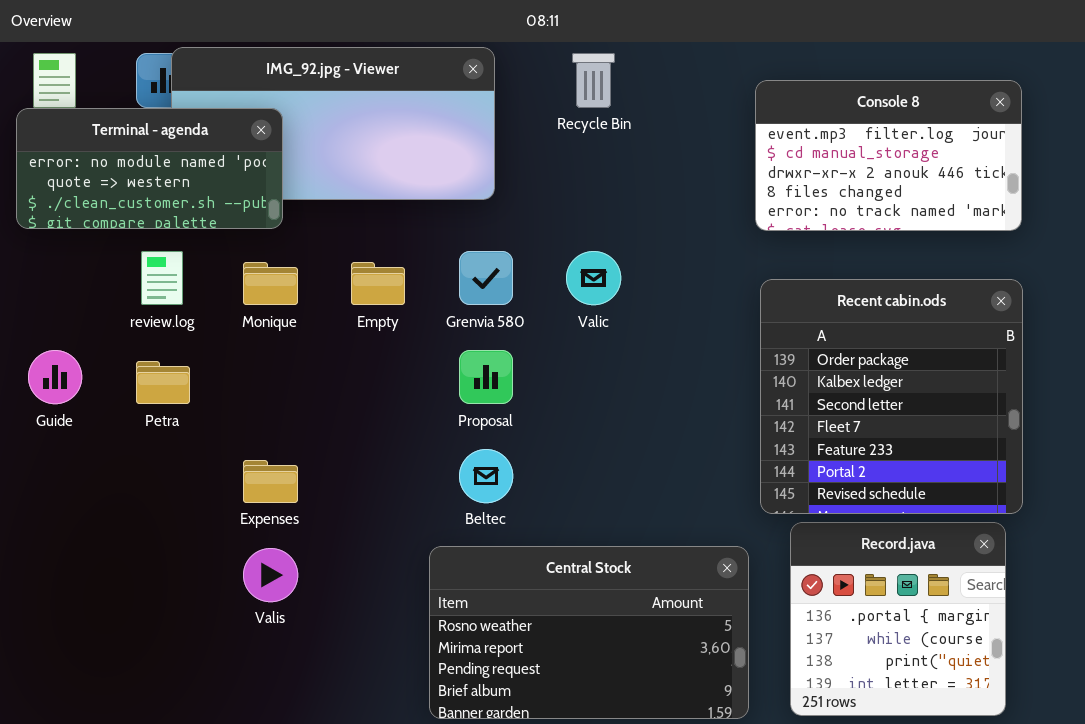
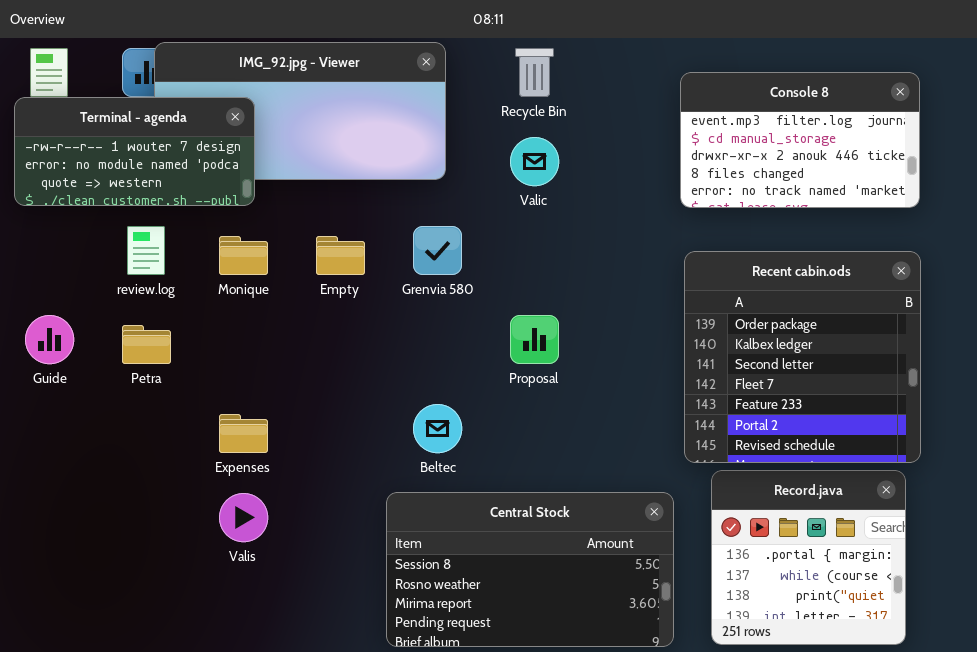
Terminal - agenda: [16,108,283,229] -> [14,97,255,206], scrolled up 1 row
Valic: [566,251,621,305] -> [510,137,559,186], moved
Proposal: [459,350,513,404] -> [510,315,559,364], moved
Central Stock: [429,546,749,719] -> [386,492,674,647], scrolled up 1 row

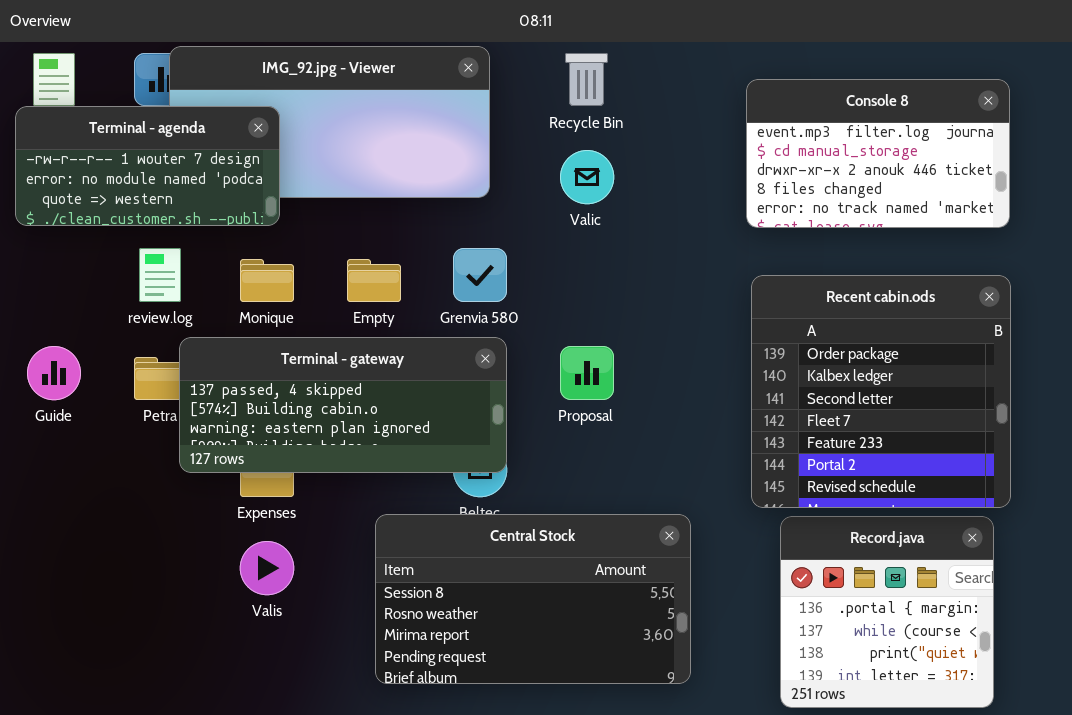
Terminal - gateway: none -> [179,337,507,473], opened
Central Stock: [386,492,674,647] -> [375,514,691,684], moved

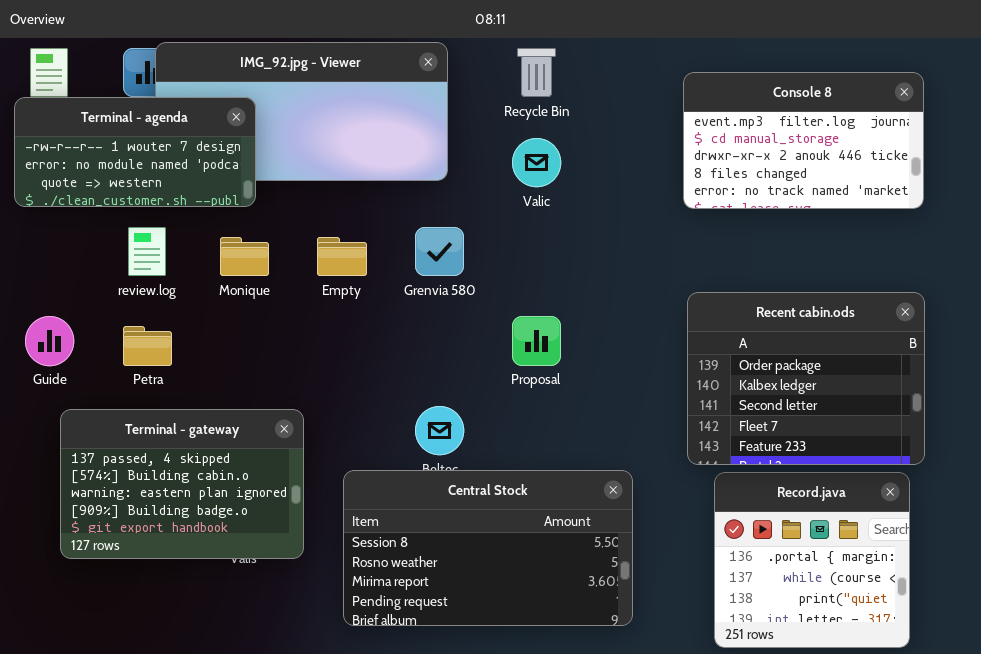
Recent cabin.ods: [751,275,1011,508] -> [687,292,925,465], resized
Terminal - gateway: [179,337,507,473] -> [60,409,304,559], moved, resized

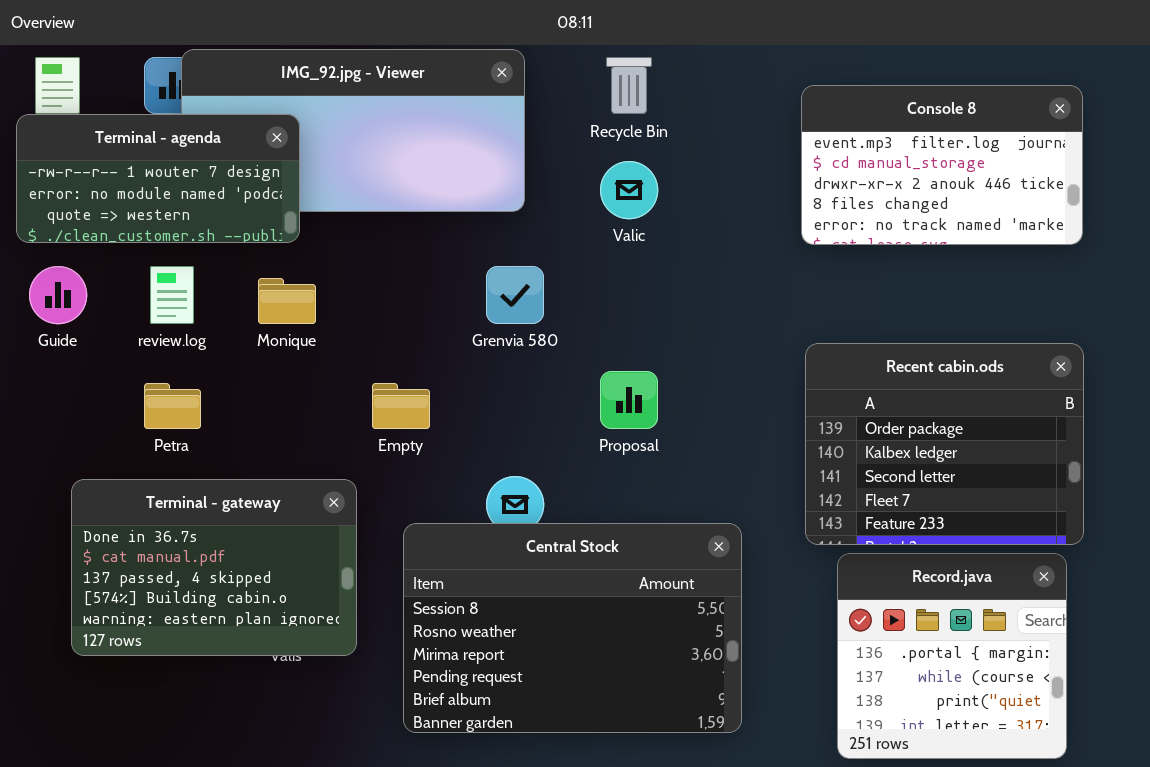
Empty: [317,237,367,276] -> [372,383,430,429], moved
Guide: [25,316,74,366] -> [29,266,87,324], moved
Terminal - gateway: [60,409,304,559] -> [71,479,357,656], scrolled up 2 rows
Central Stock: [343,470,633,626] -> [403,523,742,733], resized

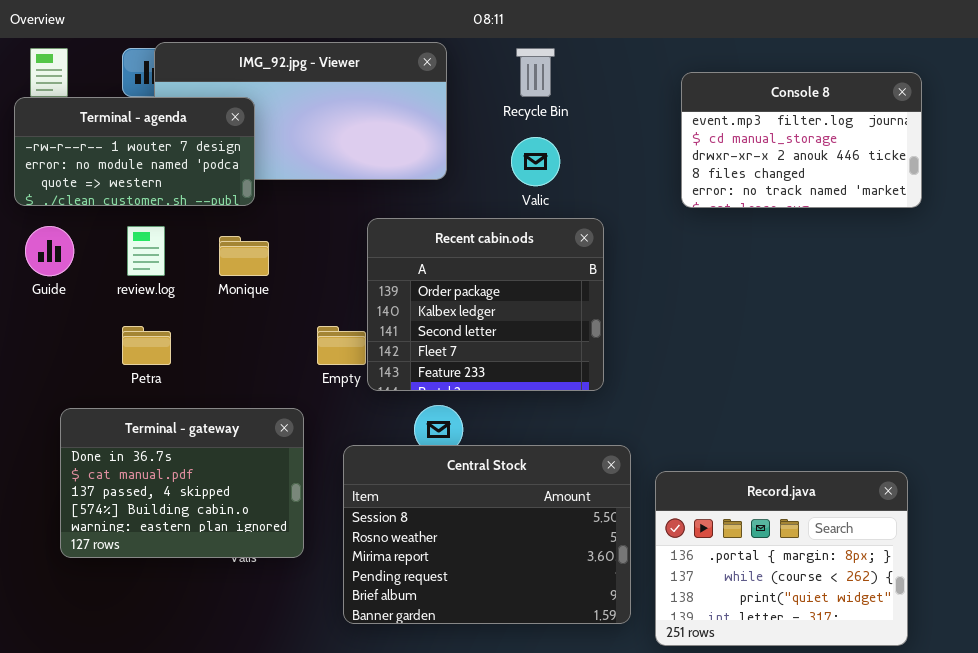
Recent cabin.ods: [805,343,1084,545] -> [367,218,604,391], moved
Record.java: [837,553,1067,759] -> [655,471,908,646], resized

